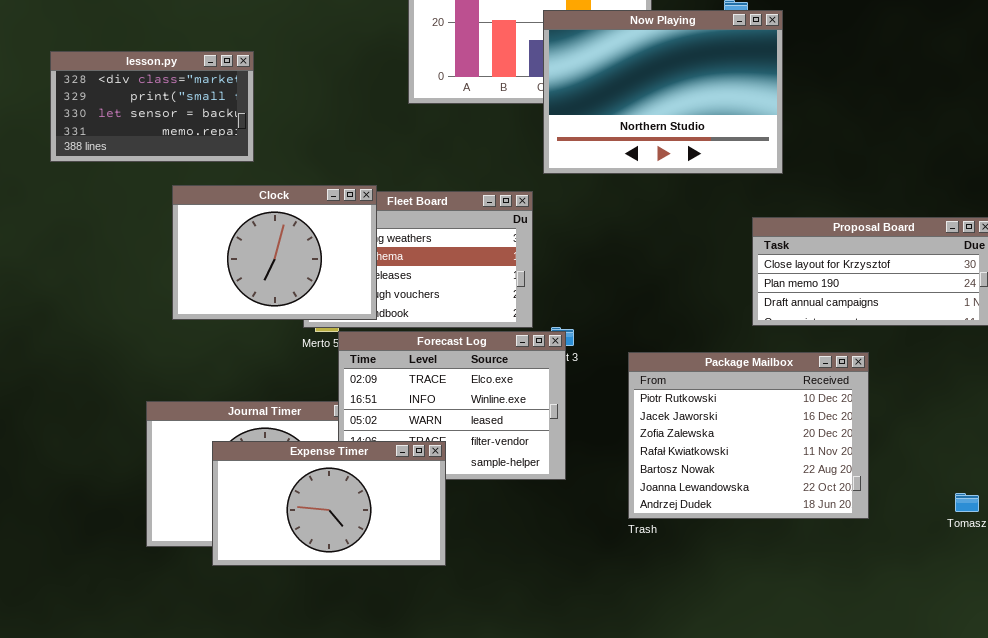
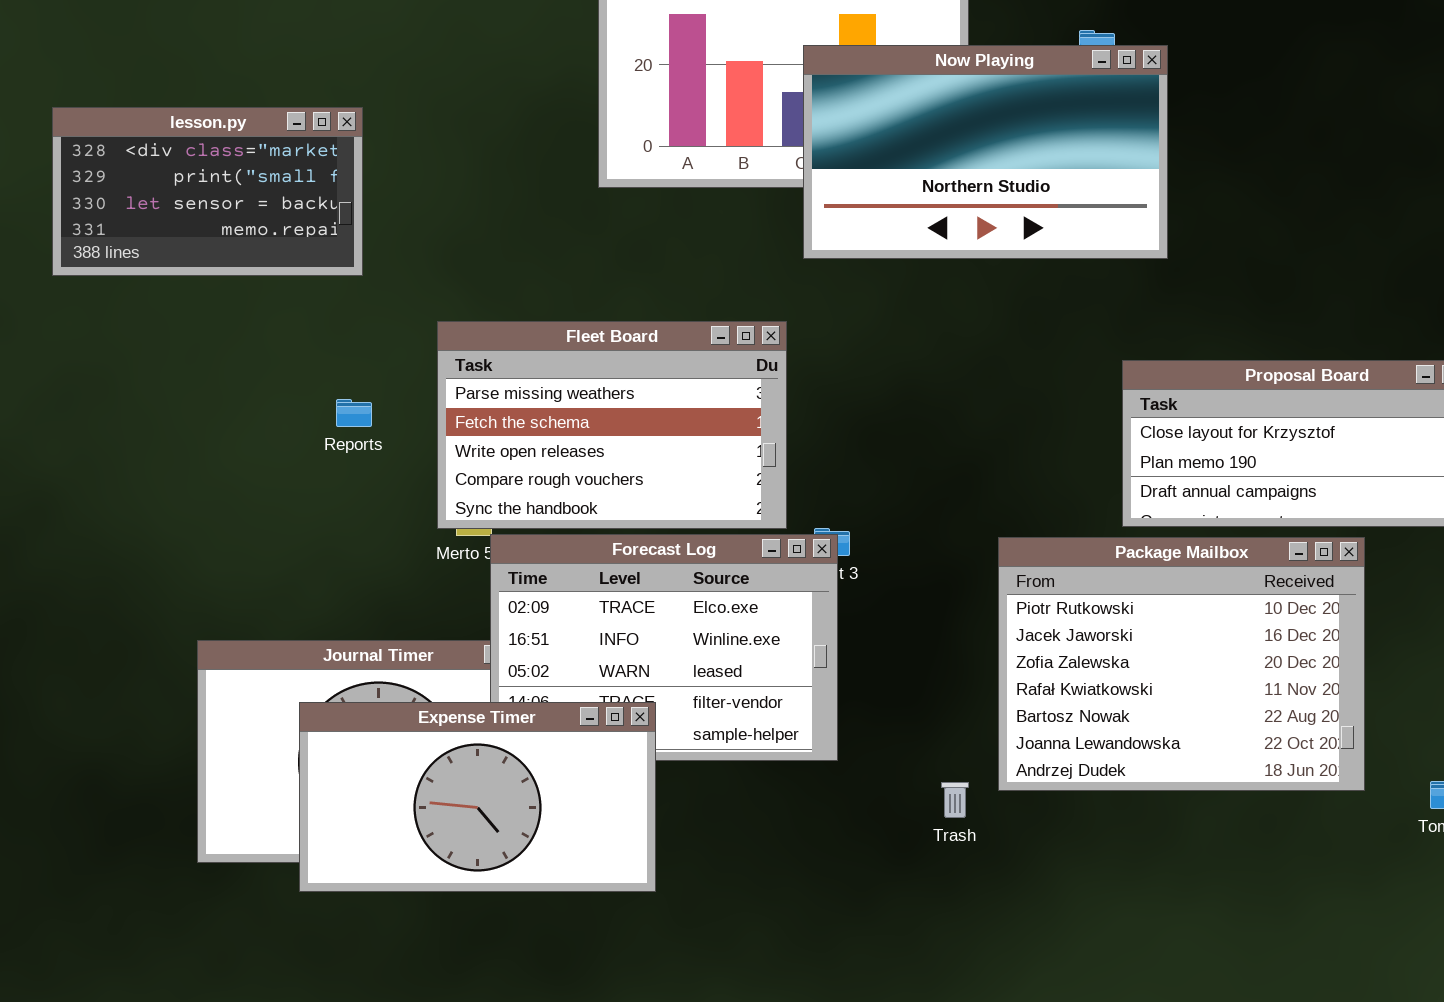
Now Playing: [543,10,783,174] -> [803,45,1168,259], resized
Clock: [172,185,377,320] -> none, closed
Package Mailbox: [628,352,869,519] -> [998,537,1365,791], moved

